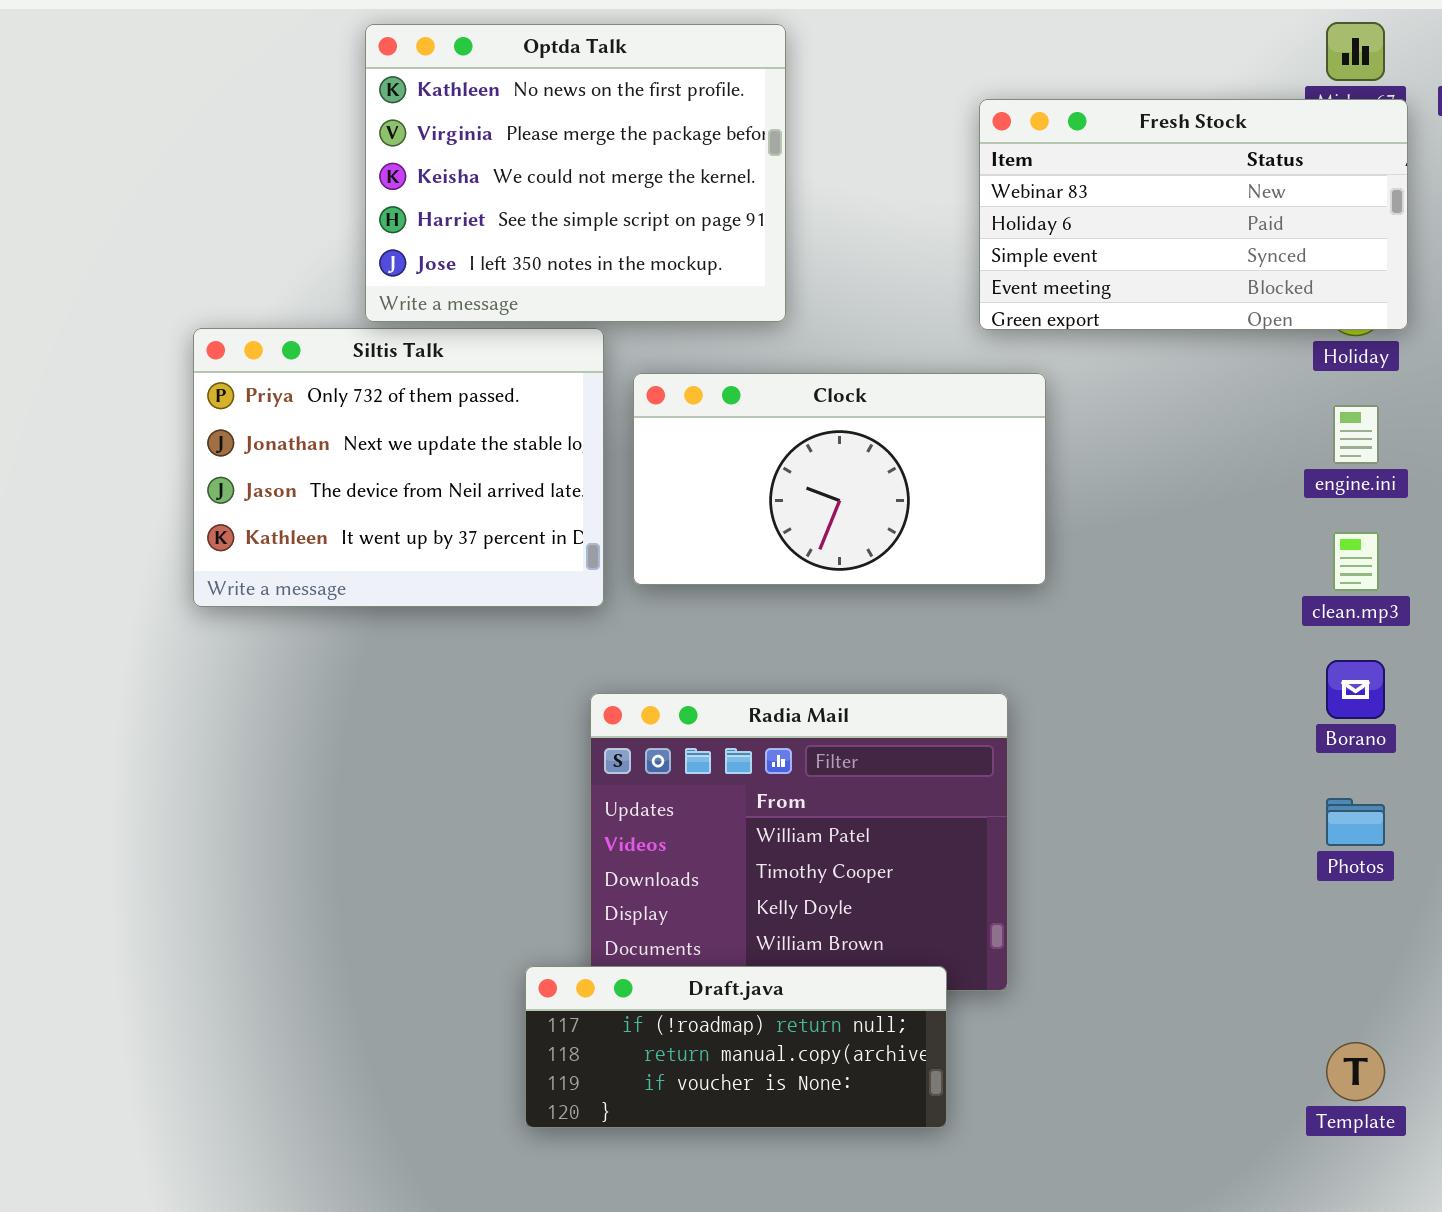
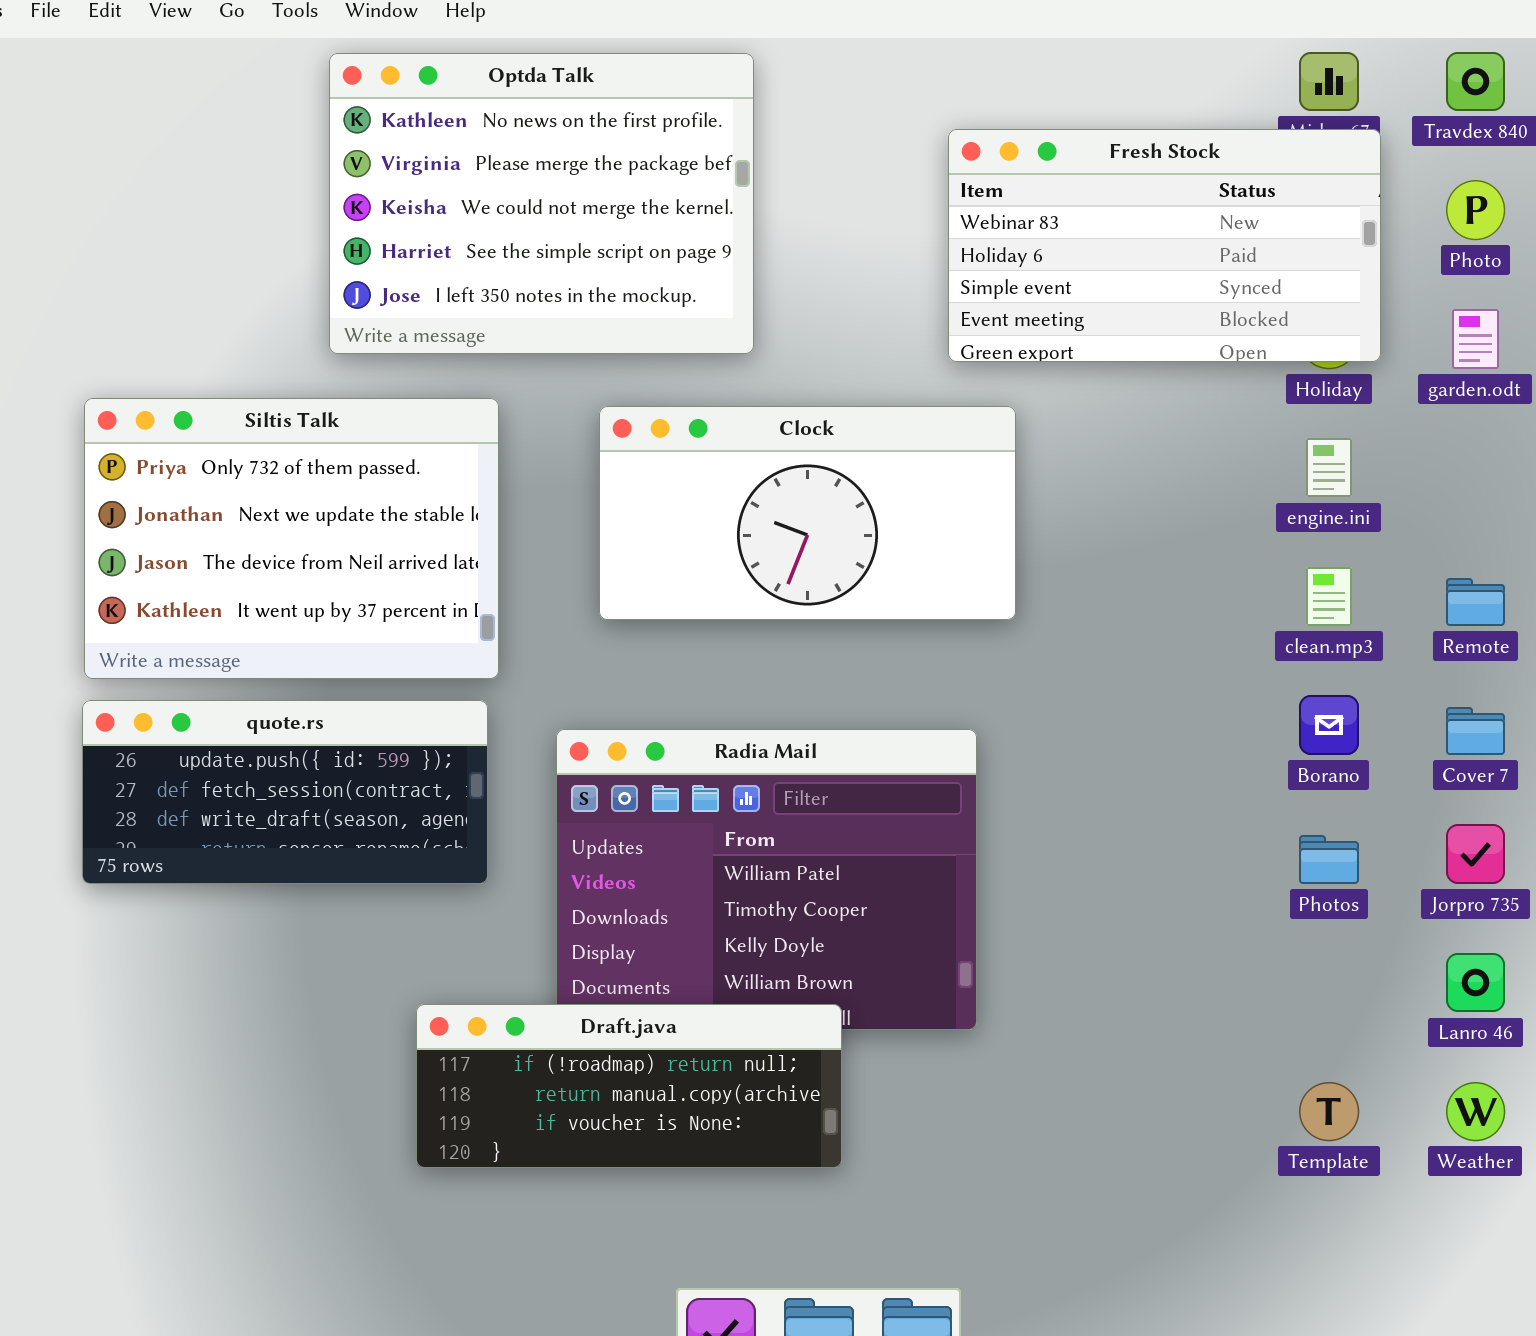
Siltis Talk: [193,328,604,607] -> [84,398,499,679], moved
quote.rs: none -> [82,700,488,884], opened
Draft.java: [525,966,947,1128] -> [416,1004,842,1168], moved

